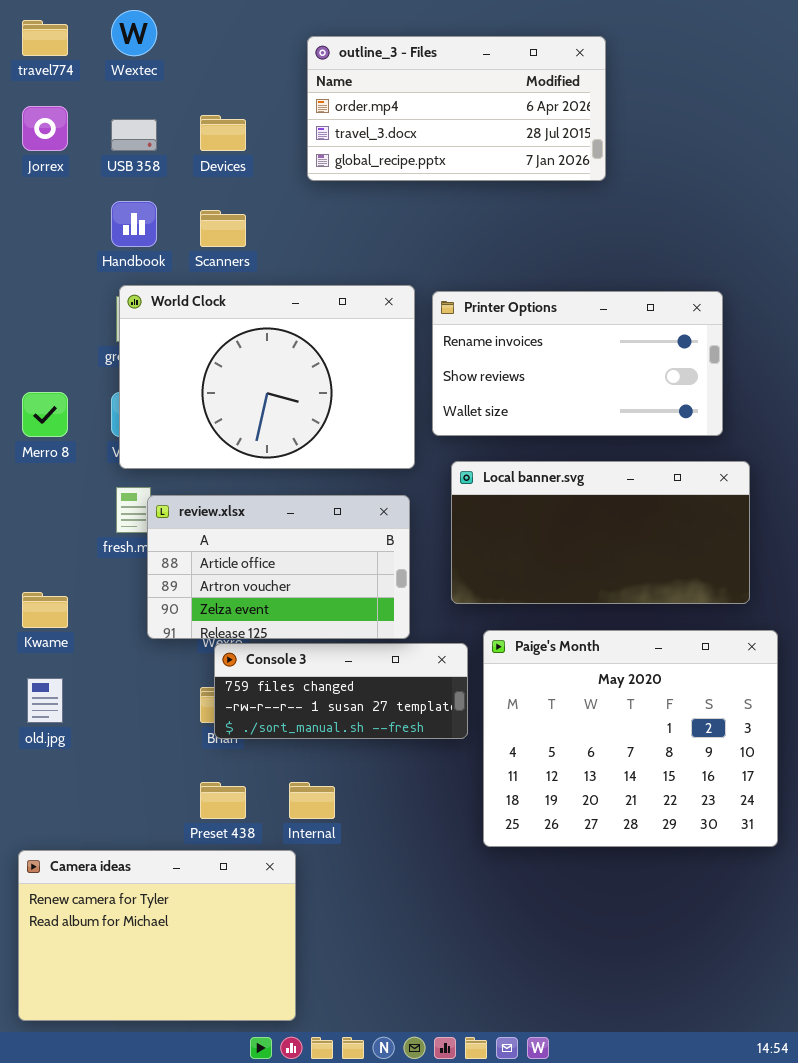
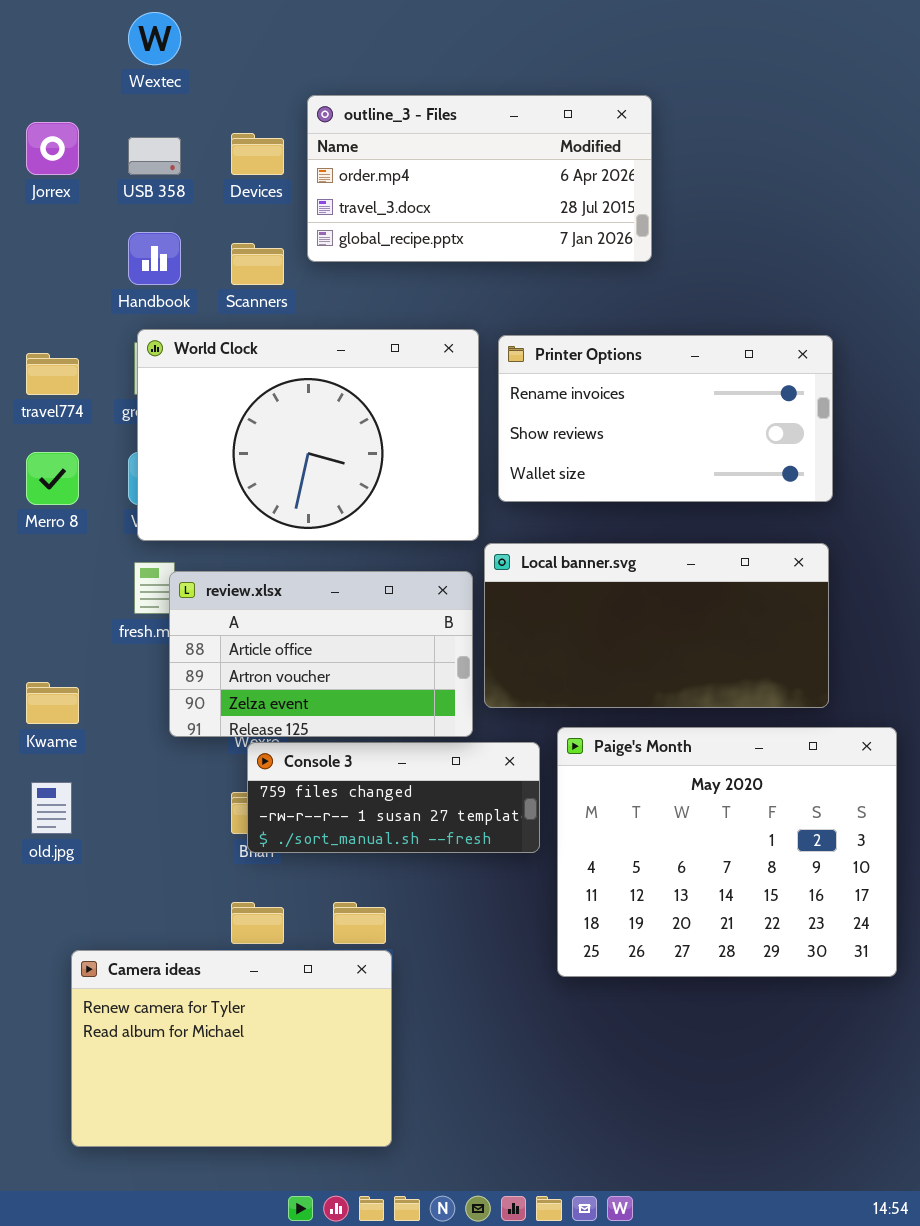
travel774: [22,20,68,56] -> [26,353,79,395], moved
outline_3 - Files: [307,36,606,181] -> [307,95,652,262], moved
Local banner.svg: [451,461,750,604] -> [484,543,829,708], moved
Camera ideas: [18,850,296,1021] -> [71,950,392,1147], moved

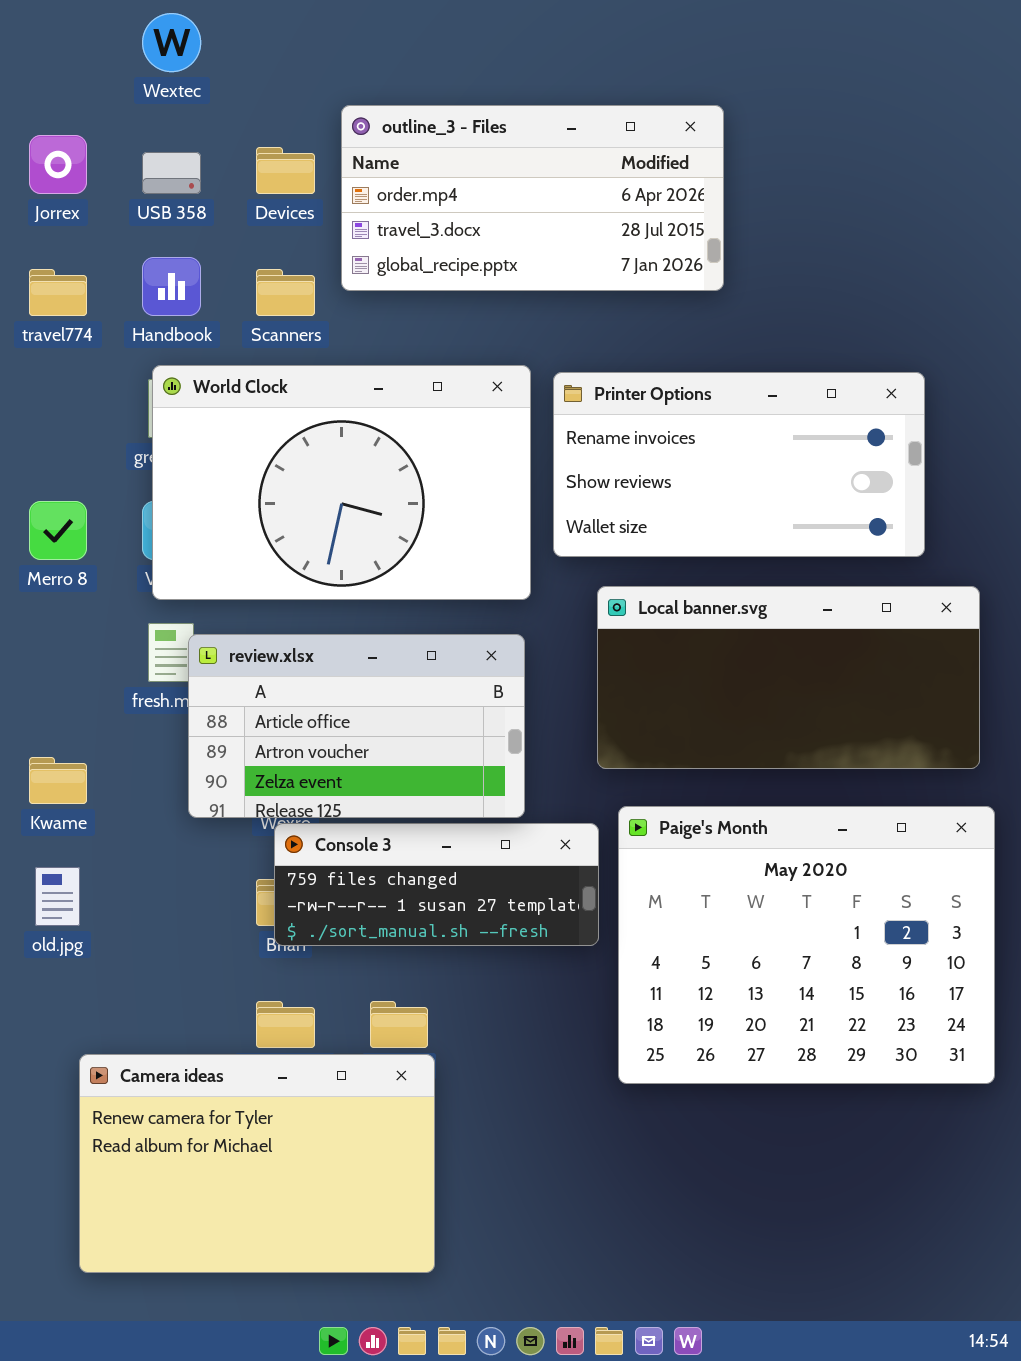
travel774: [26,353,79,395] -> [29,269,87,316], moved
Local banner.svg: [484,543,829,708] -> [597,586,980,769], moved

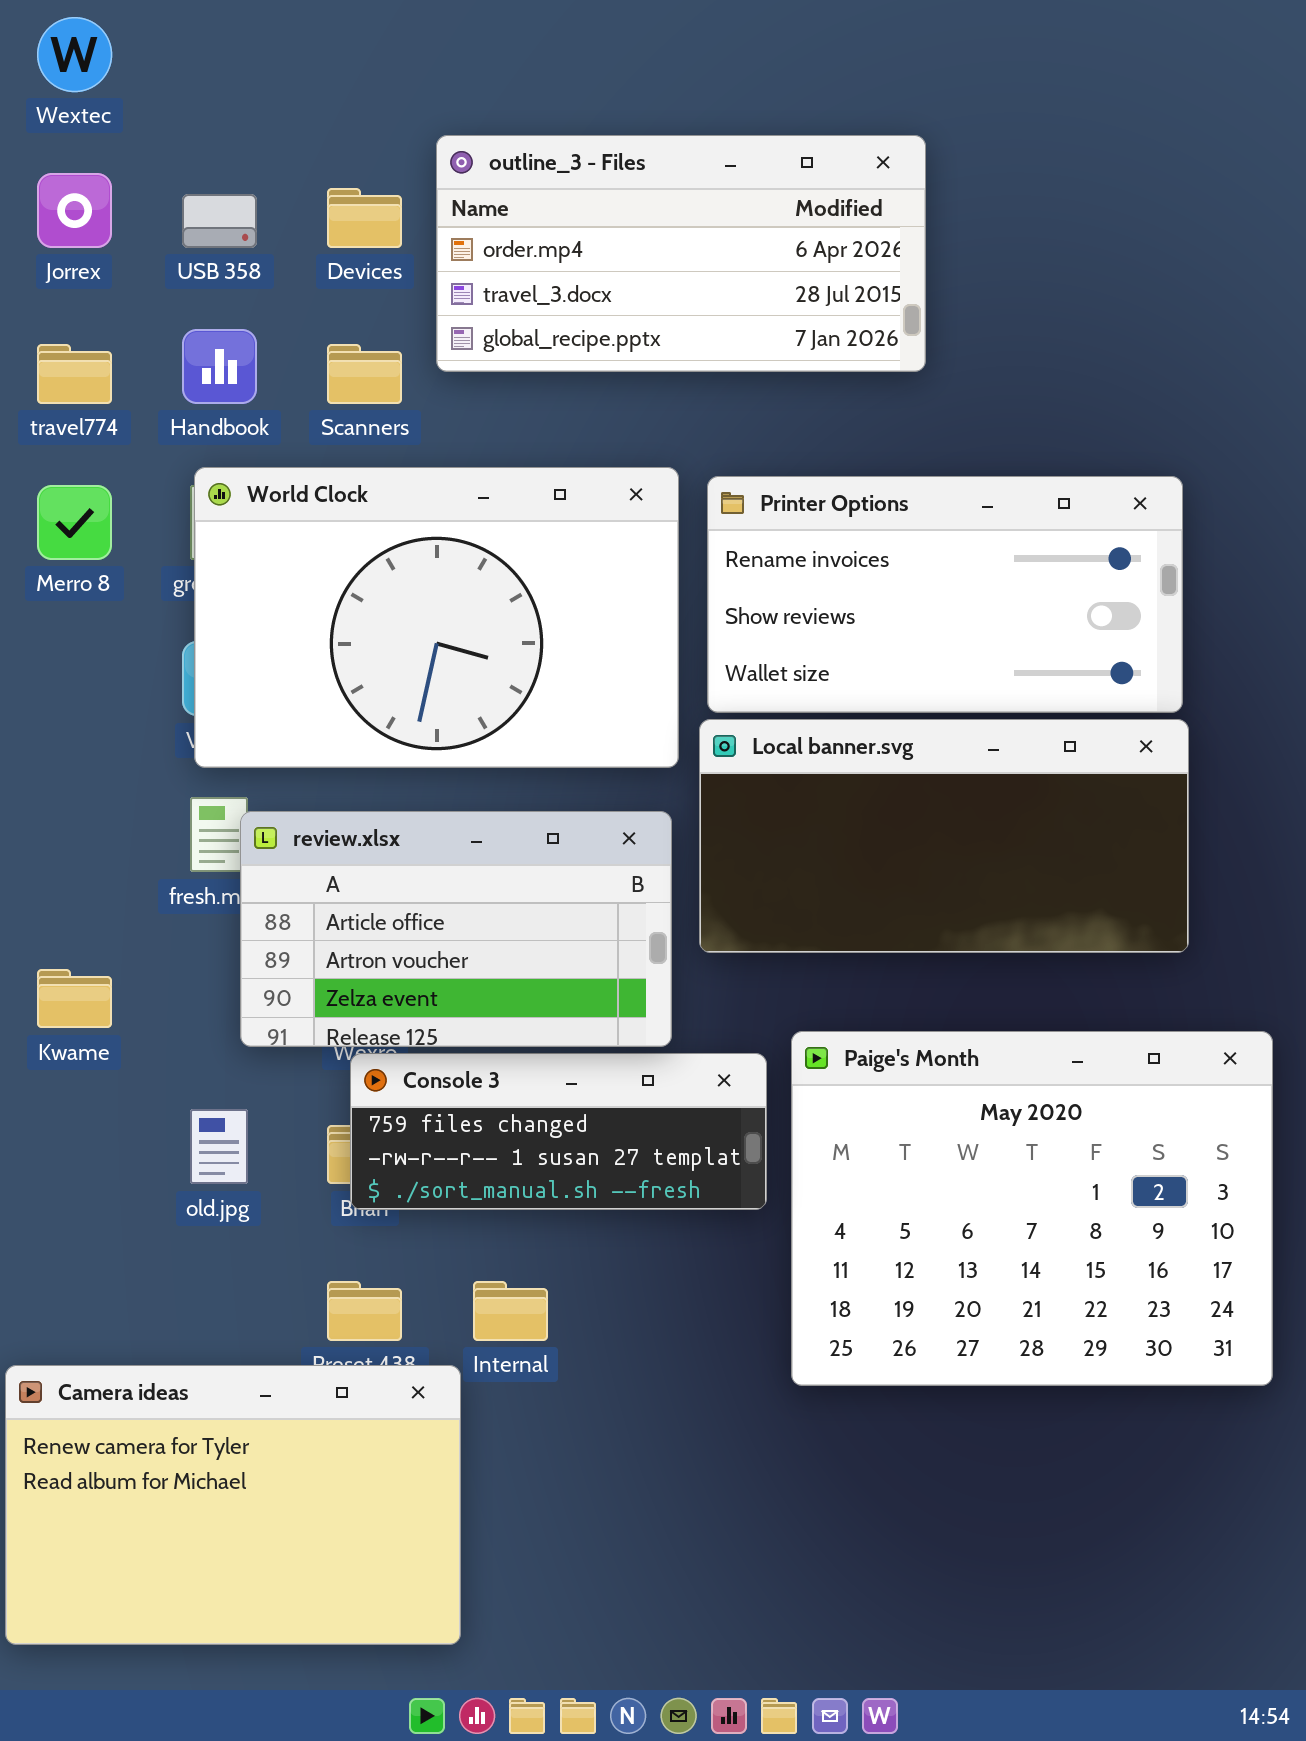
Wextec: [142,13,201,72] -> [37,17,112,92], moved
Merro 8: [29,501,87,560] -> [37,485,112,560], moved
Local banner.svg: [597,586,980,769] -> [699,719,1189,953], moved
old.jpg: [35,867,80,926] -> [190,1109,248,1184], moved
Camera ideas: [79,1054,435,1273] -> [5,1365,461,1645], moved

